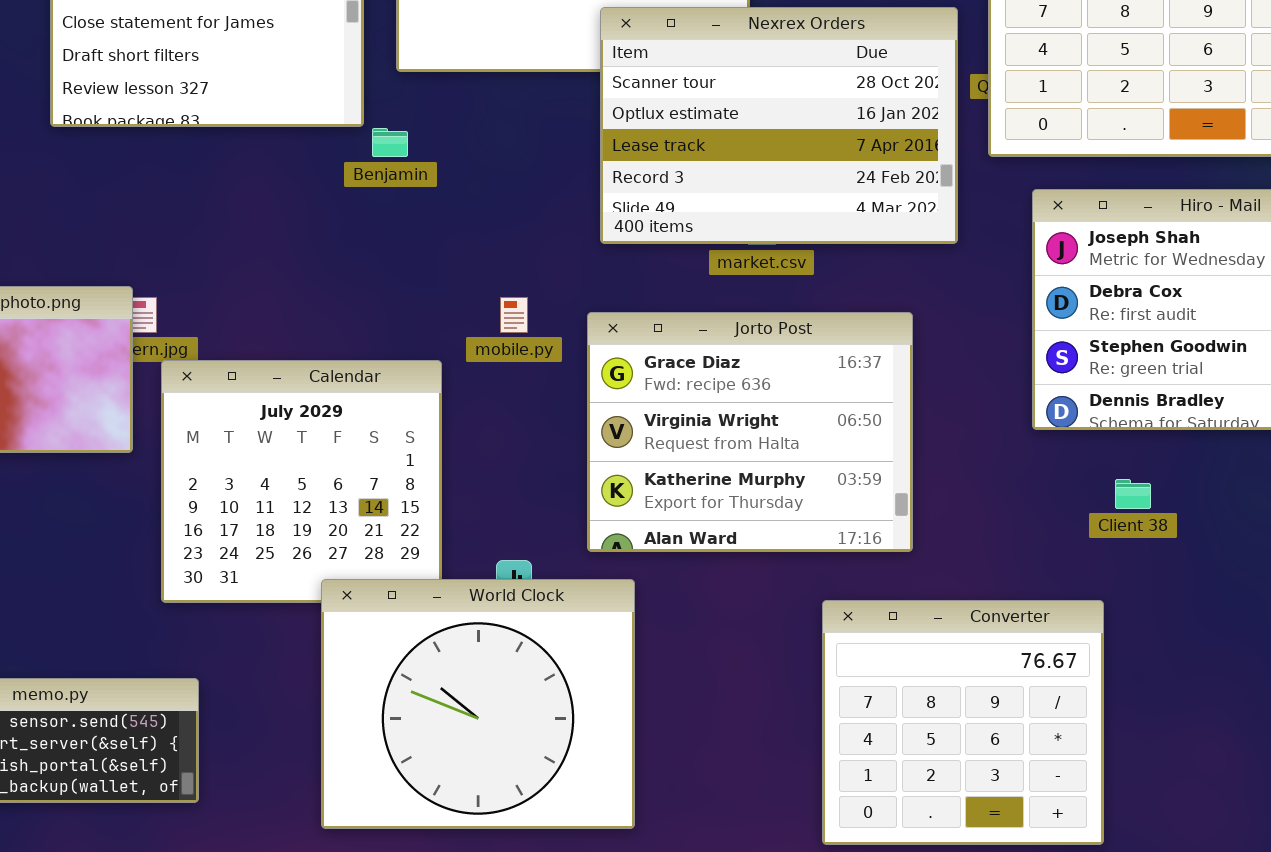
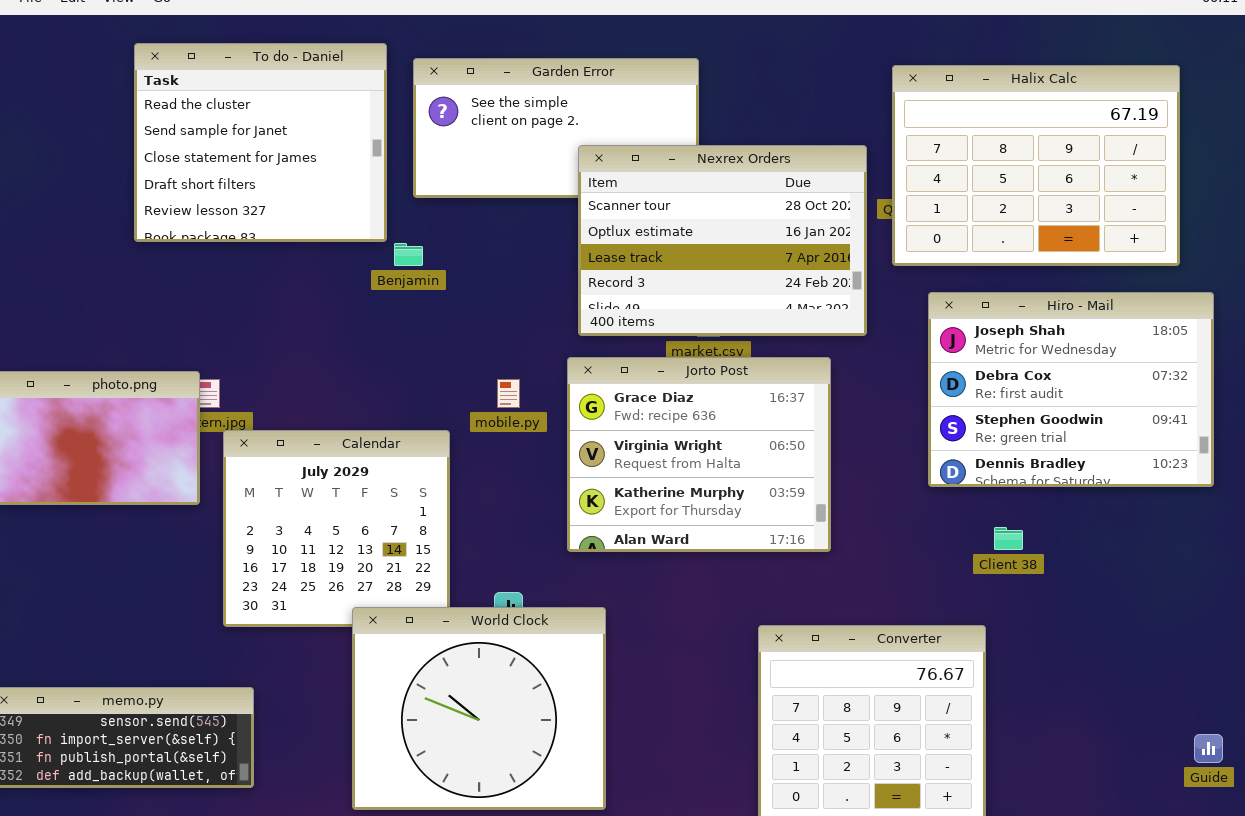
Jorto Post: [587,312,913,552] -> [567,357,831,552], moved

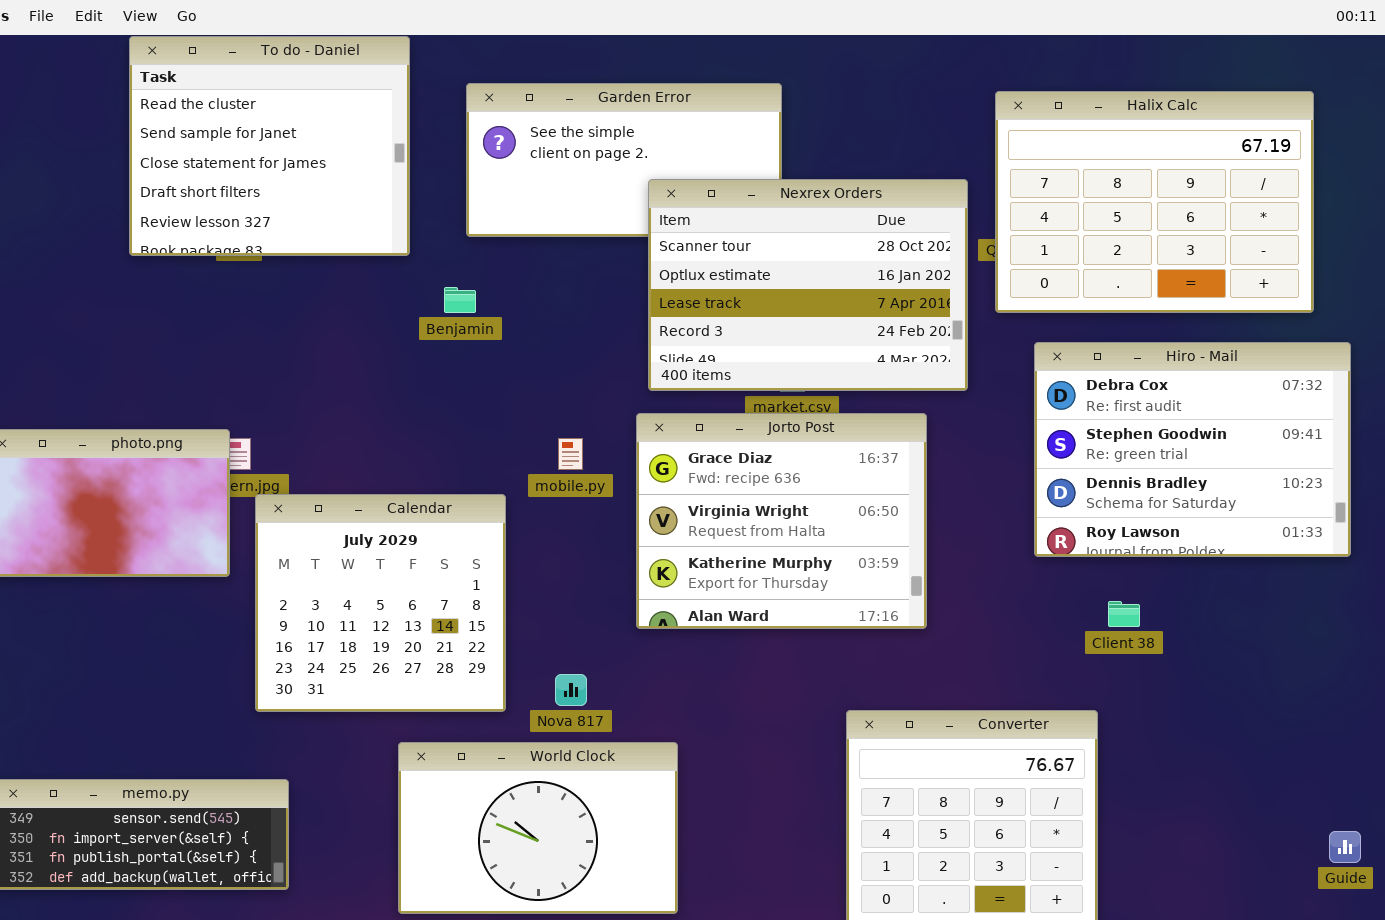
To do - Daniel: [134,43,387,242] -> [129,36,410,256], moved
Hiro - Mail: [928,292,1214,487] -> [1034,342,1351,557], scrolled down 1 row
World Clock: [352,607,606,810] -> [398,742,678,914], resized

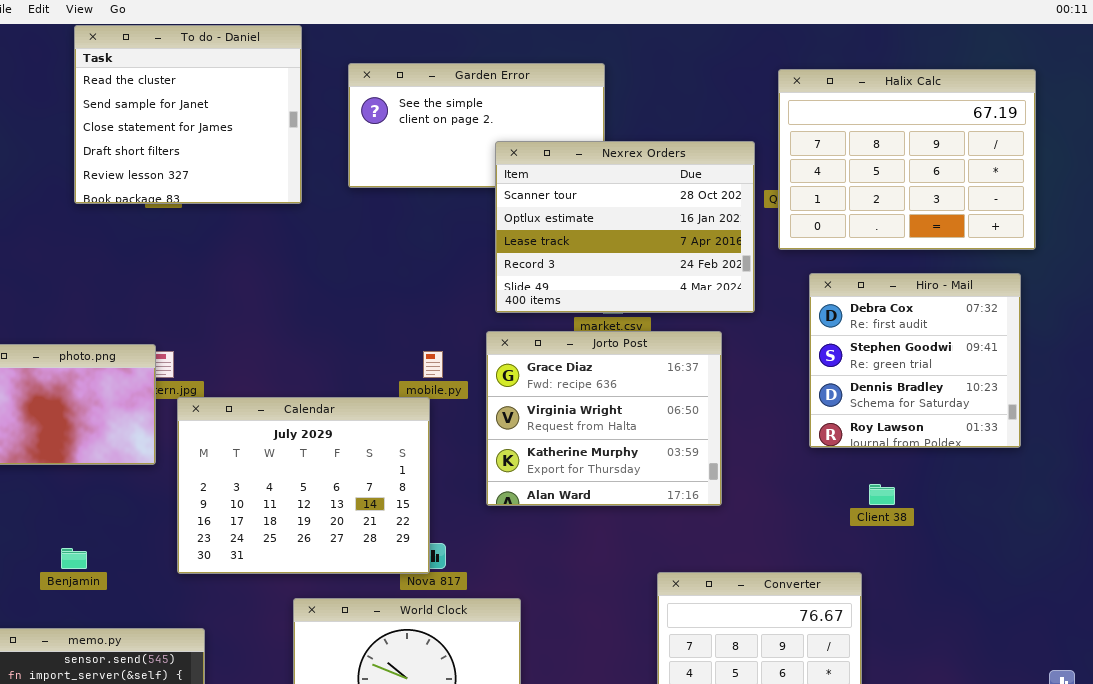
Benjamin: [444,287,476,313] -> [61,548,87,569], moved
Hiro - Mail: [1034,342,1351,557] -> [809,273,1021,448], resized
Calendar: [255,494,506,712] -> [177,397,430,574], resized

